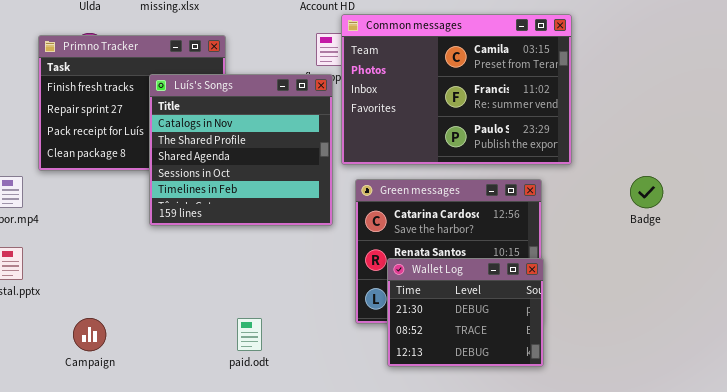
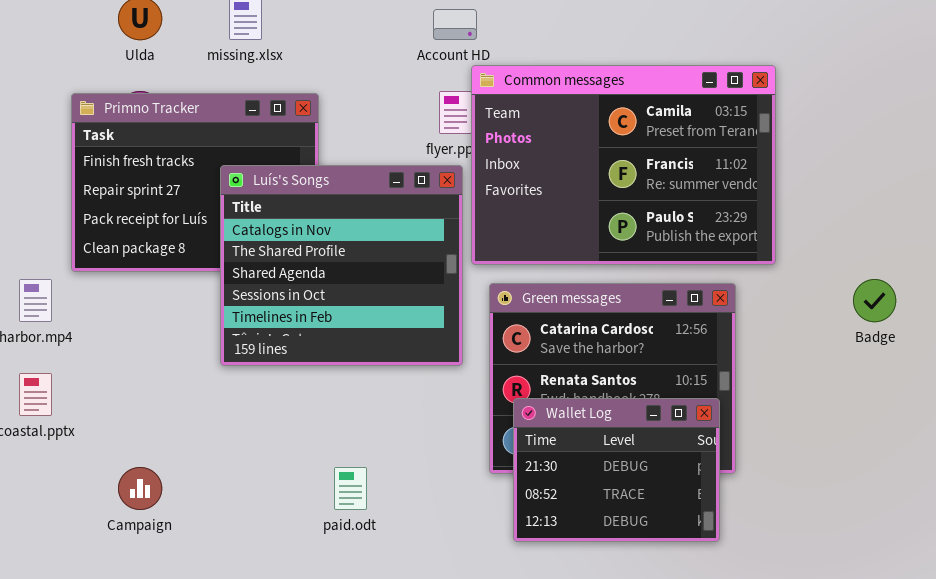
Luís's Songs: [149,74,333,226] -> [220,165,463,366], moved
Wallet Log: [387,258,544,367] -> [513,398,720,542], moved

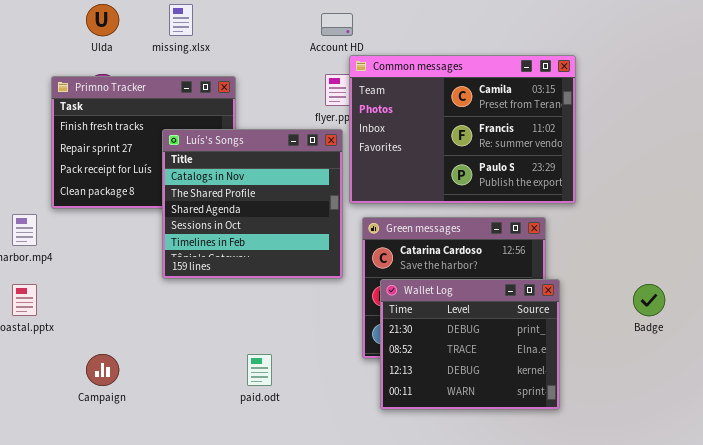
Badge: [853,279,896,322] -> [633,284,665,316], moved
Wallet Log: [513,398,720,542] -> [380,279,560,410], resized

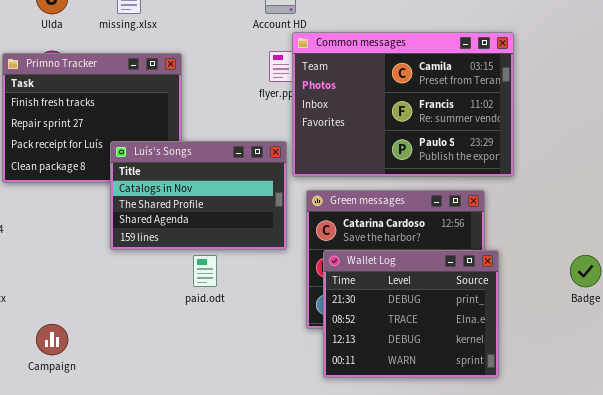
Luís's Songs: [162,129,343,279] -> [110,141,287,250], resized
paid.odt: [247,354,272,386] -> [193,255,217,287], moved

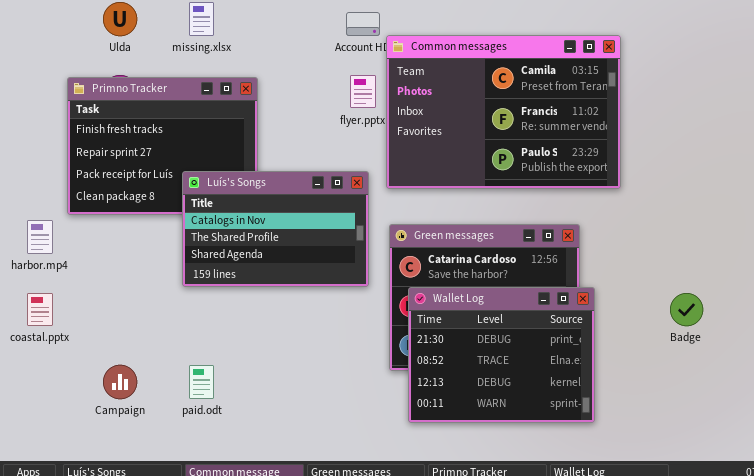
Common messages: [292,32,514,177] -> [386,35,621,189], moved
paid.odt: [193,255,217,287] -> [189,365,214,399], moved

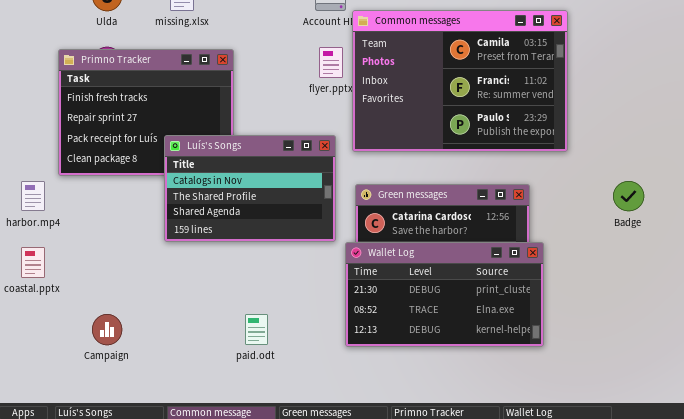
Wallet Log: [408,287,595,423] -> [345,242,544,347], resized
Badge: [670,293,703,326] -> [613,181,644,211], moved
paid.odt: [189,365,214,399] -> [245,314,268,345], moved

